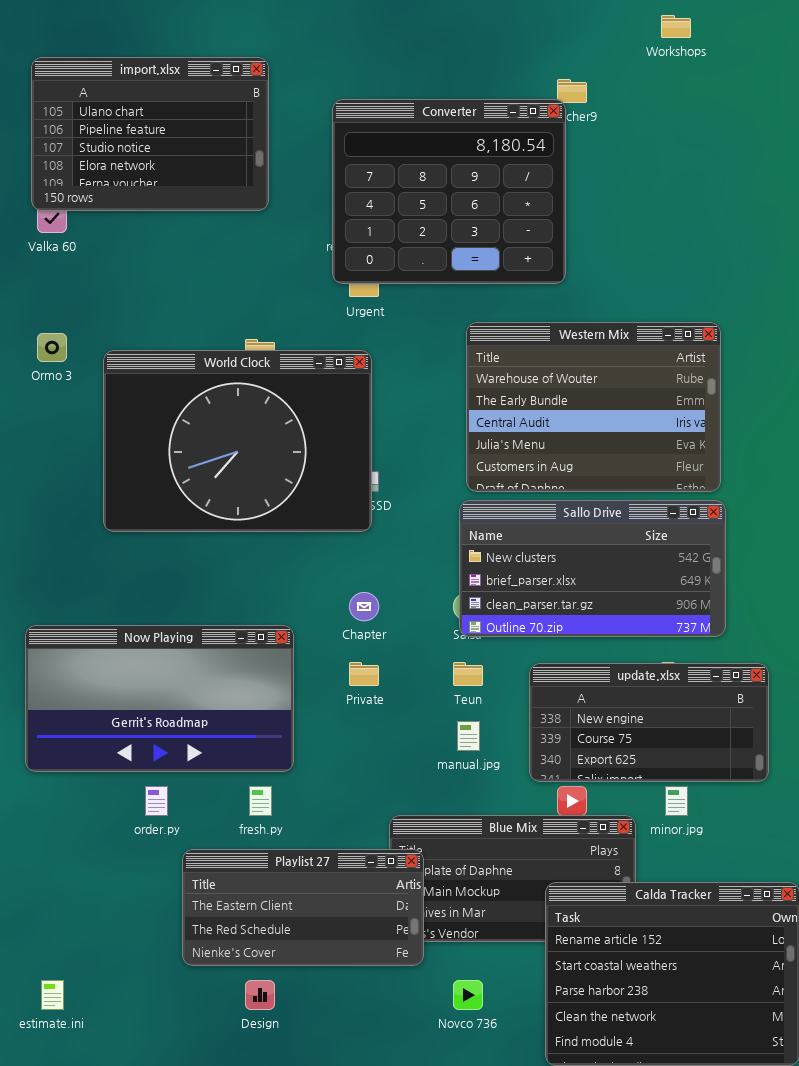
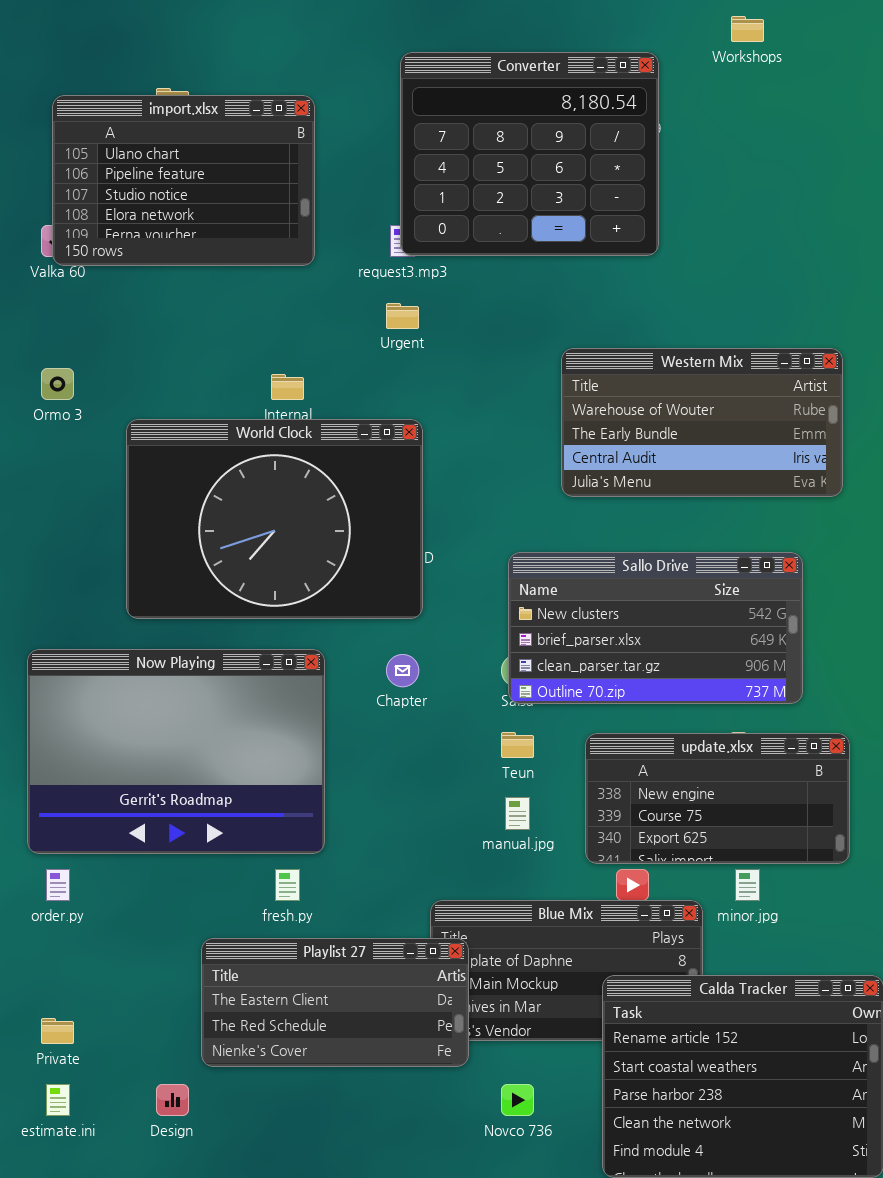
import.xlsx: [31,57,269,211] -> [52,95,315,266], moved
Converter: [332,99,566,284] -> [400,52,659,256], moved
Western Mix: [466,322,721,492] -> [561,348,843,497], moved, resized
World Clock: [103,350,372,532] -> [126,419,423,619], moved
Now Playing: [25,625,294,772] -> [27,649,325,854], resized
Private: [349,662,379,686] -> [41,1018,74,1044], moved
order.py: [145,786,168,816] -> [46,869,70,901], moved
Design: [245,980,275,1010] -> [156,1084,189,1116], moved

